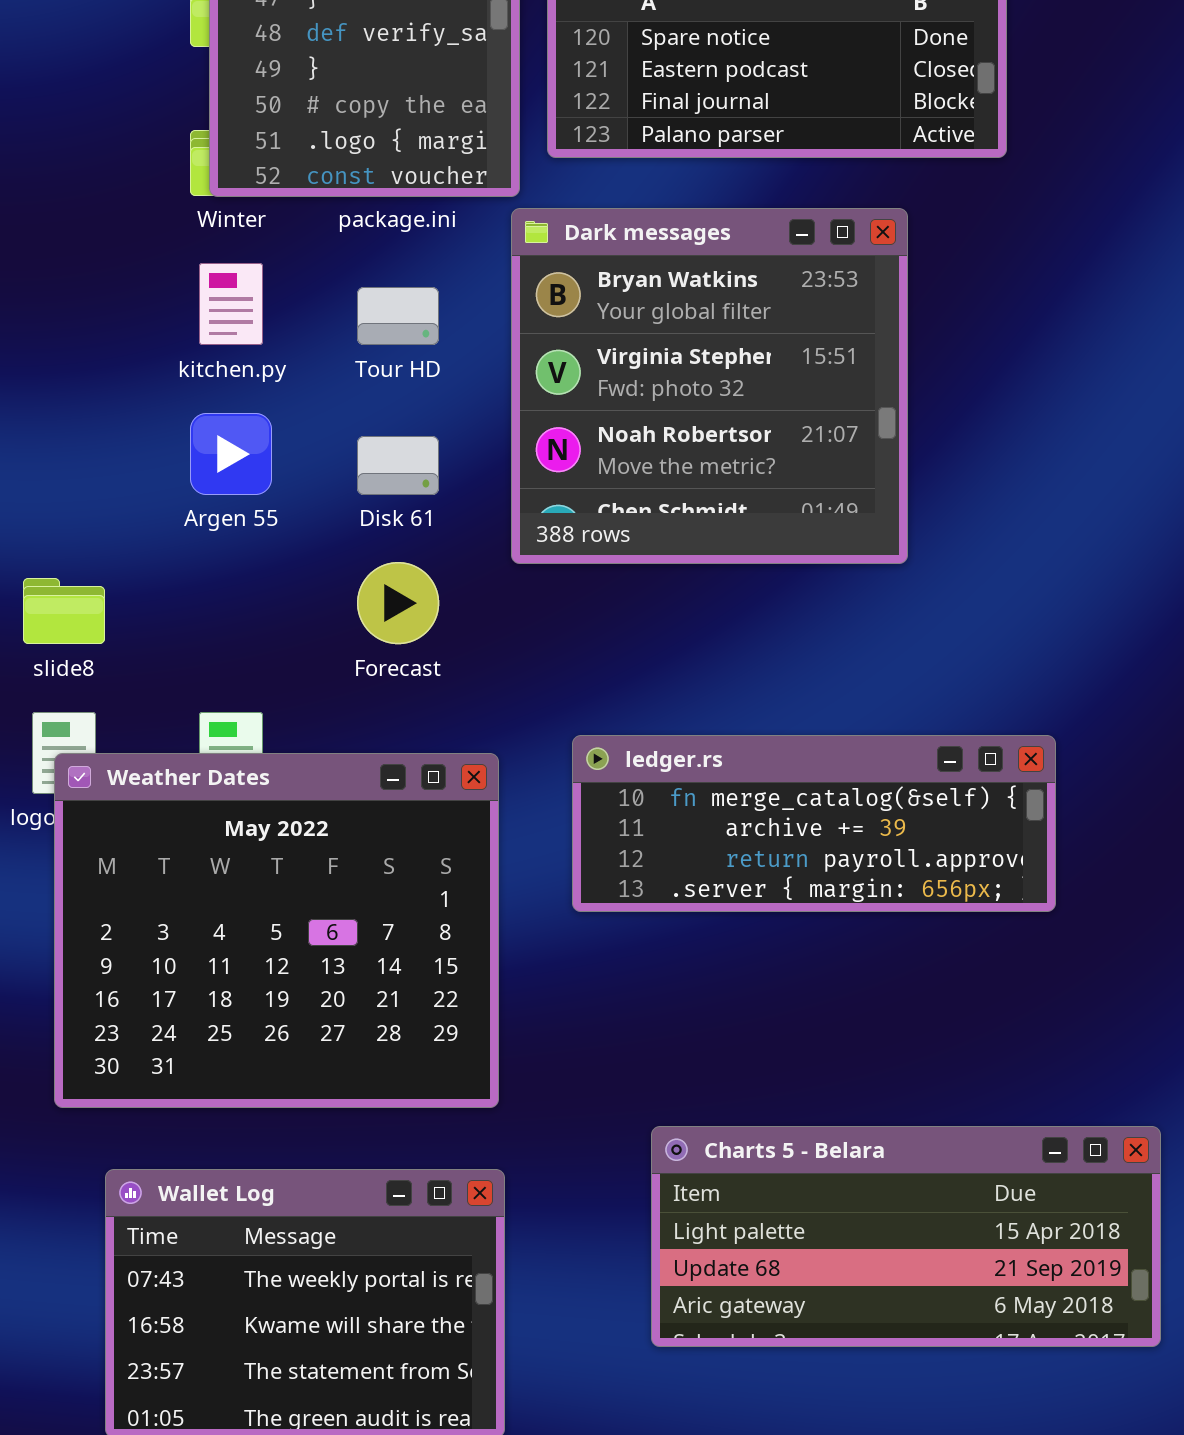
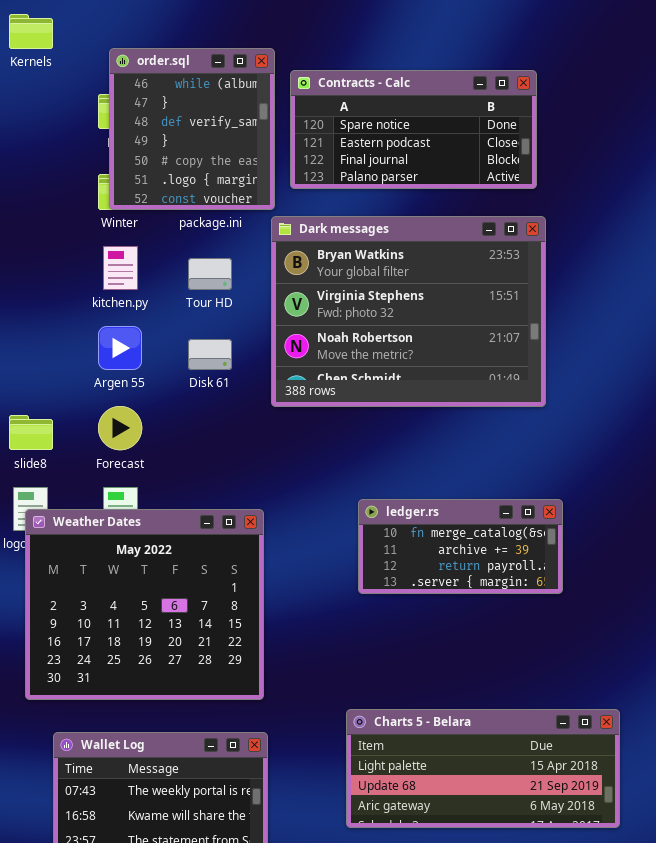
Dark messages: [511,208,908,564] -> [271,216,546,407], resized
Forecast: [357,562,439,644] -> [98,406,142,450], moved
ledger.rs: [572,735,1056,912] -> [358,499,563,594], resized

